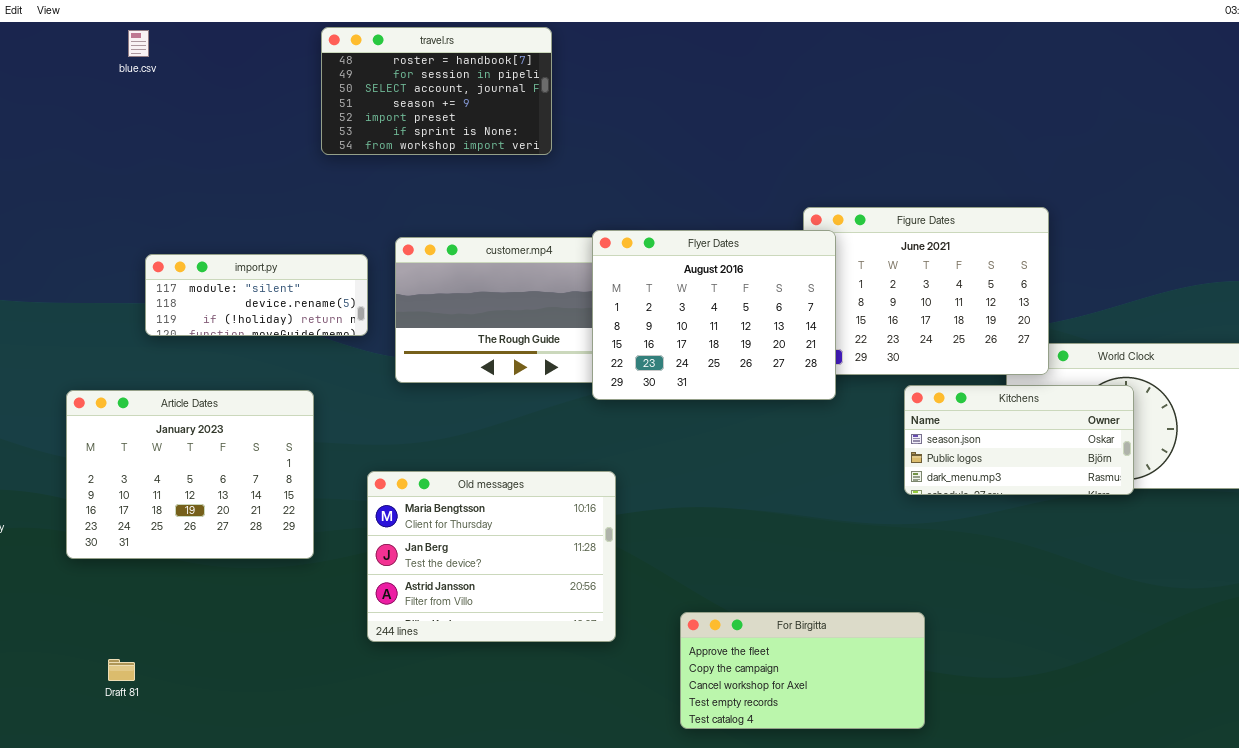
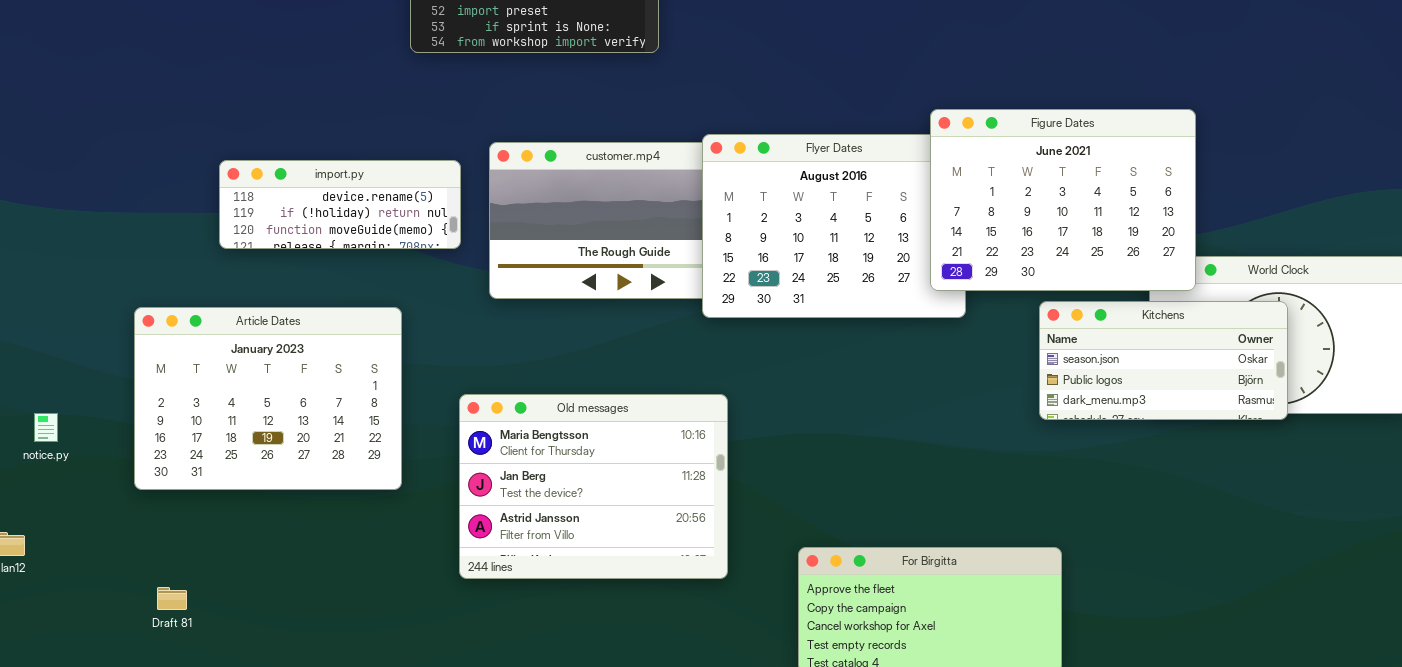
Figure Dates: [803,207,1049,375] -> [930,109,1196,291], raised
import.py: [145,254,368,336] -> [219,160,461,249], scrolled down 1 row
Draft 81: [108,659,135,681] -> [157,587,187,610], moved

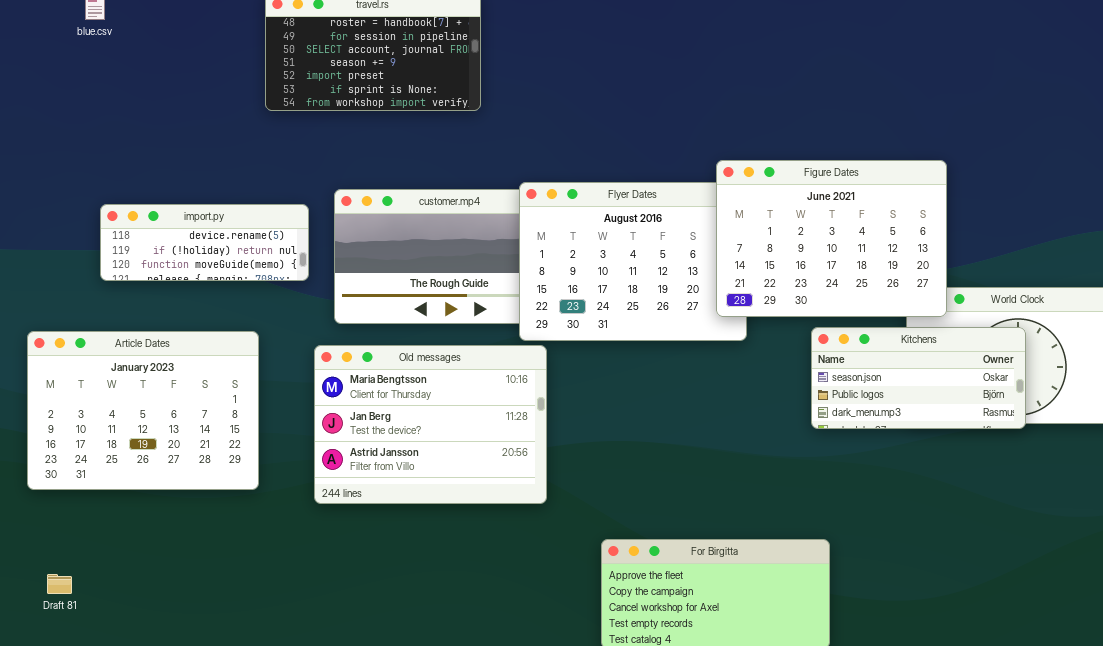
Old messages: [459,394,728,579] -> [314,345,547,504], moved

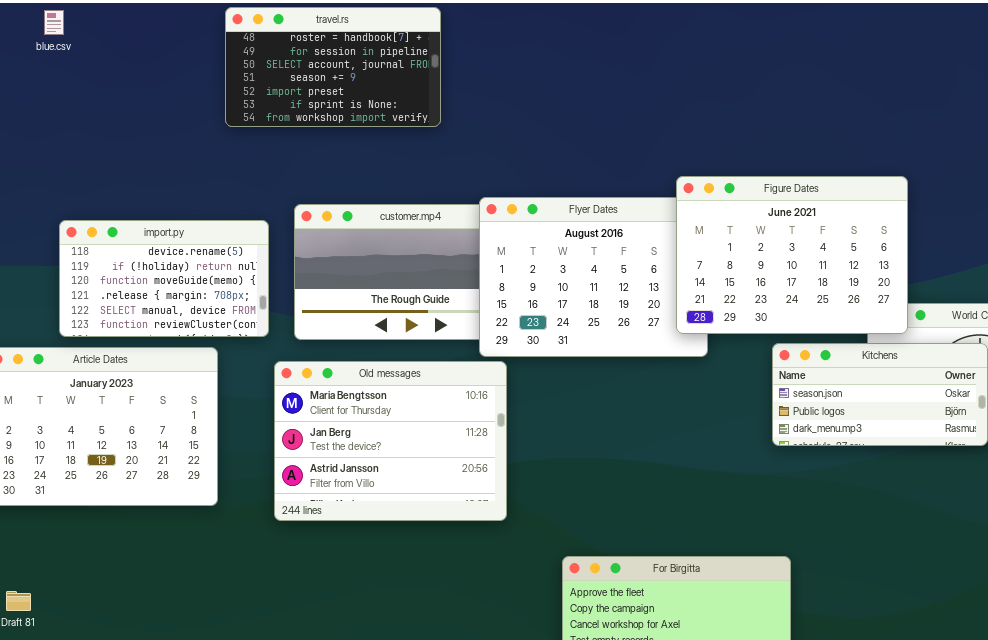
import.py: [100,204,309,281] -> [59,220,269,337], resized

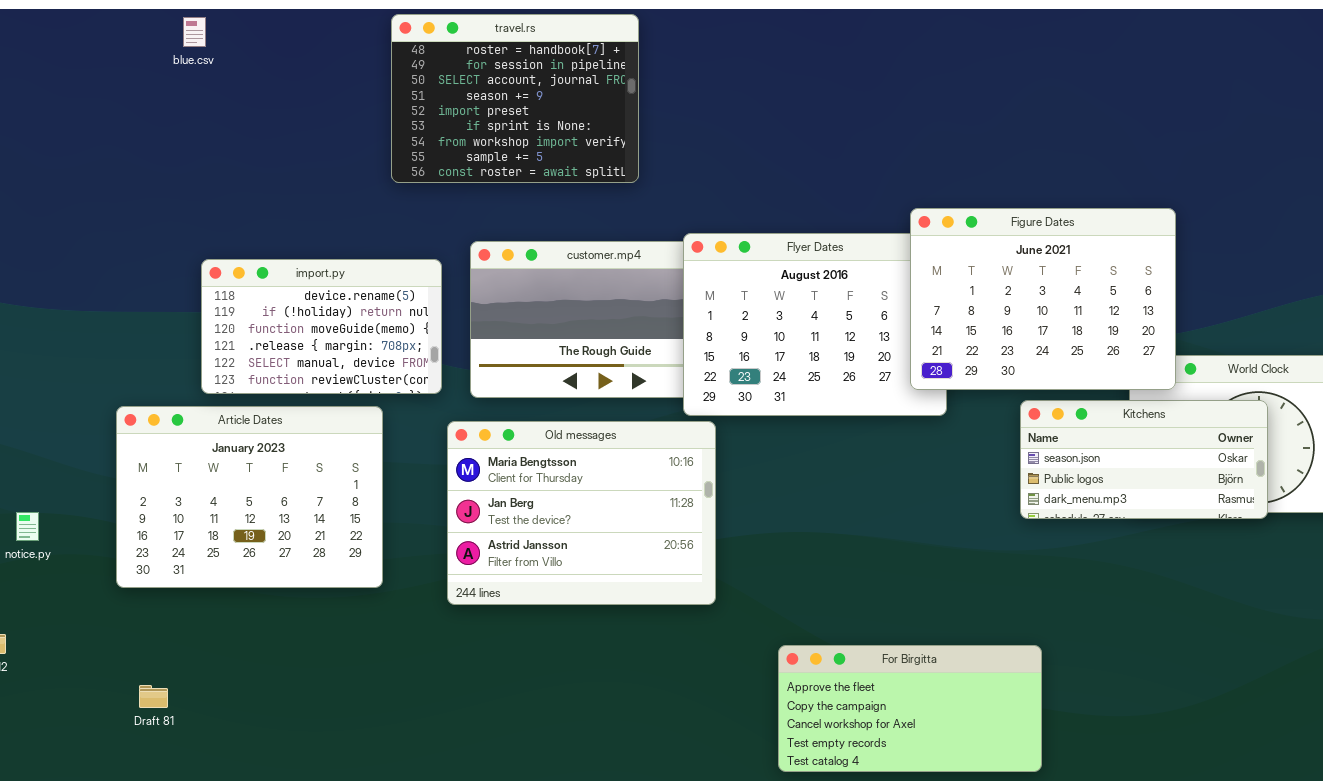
travel.rs: [225,7,441,127] -> [391,14,639,183], resized

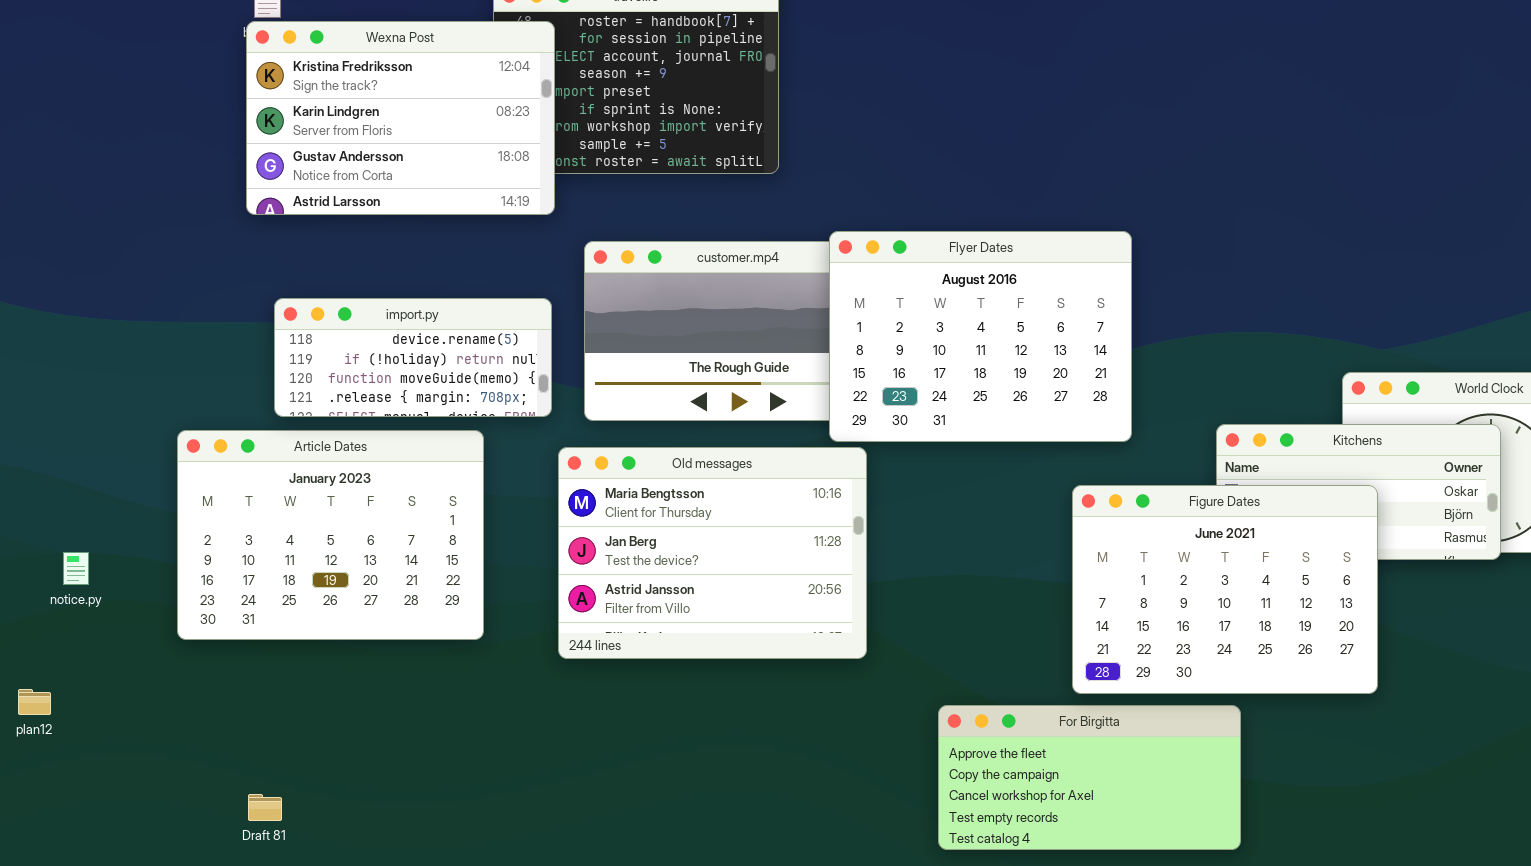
Wexna Post: none -> [246,21,555,215], opened
Figure Dates: [910,208,1176,390] -> [1072,485,1378,694], moved
import.py: [201,259,442,394] -> [274,298,552,417], resized
Draft 81: [139,685,168,708] -> [248,794,282,821], moved

